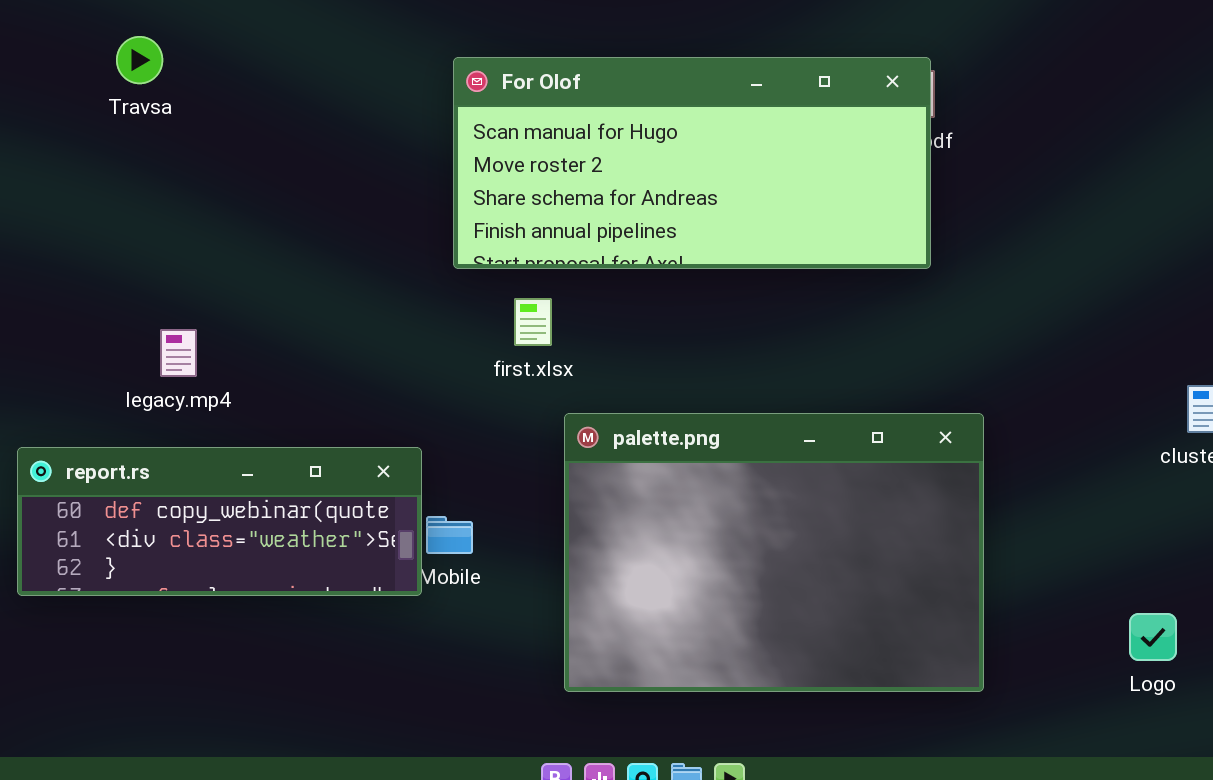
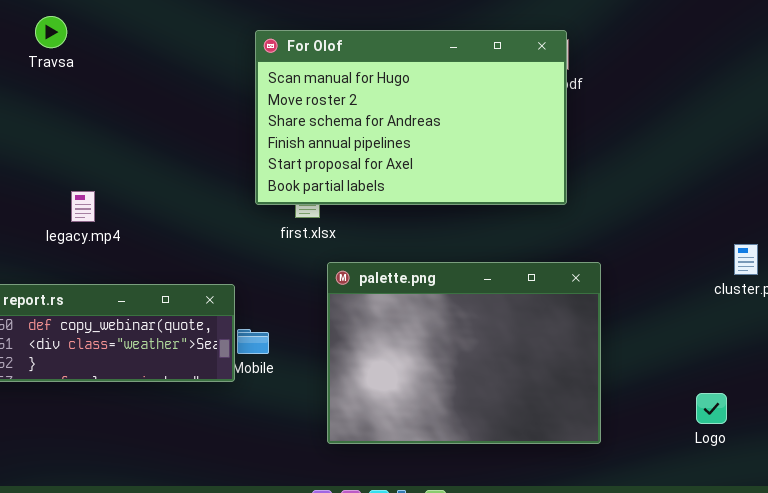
For Olof: [453,57,931,269] -> [255,30,567,205], resized
legacy.mp4: [160,329,197,377] -> [71,191,95,222], moved

